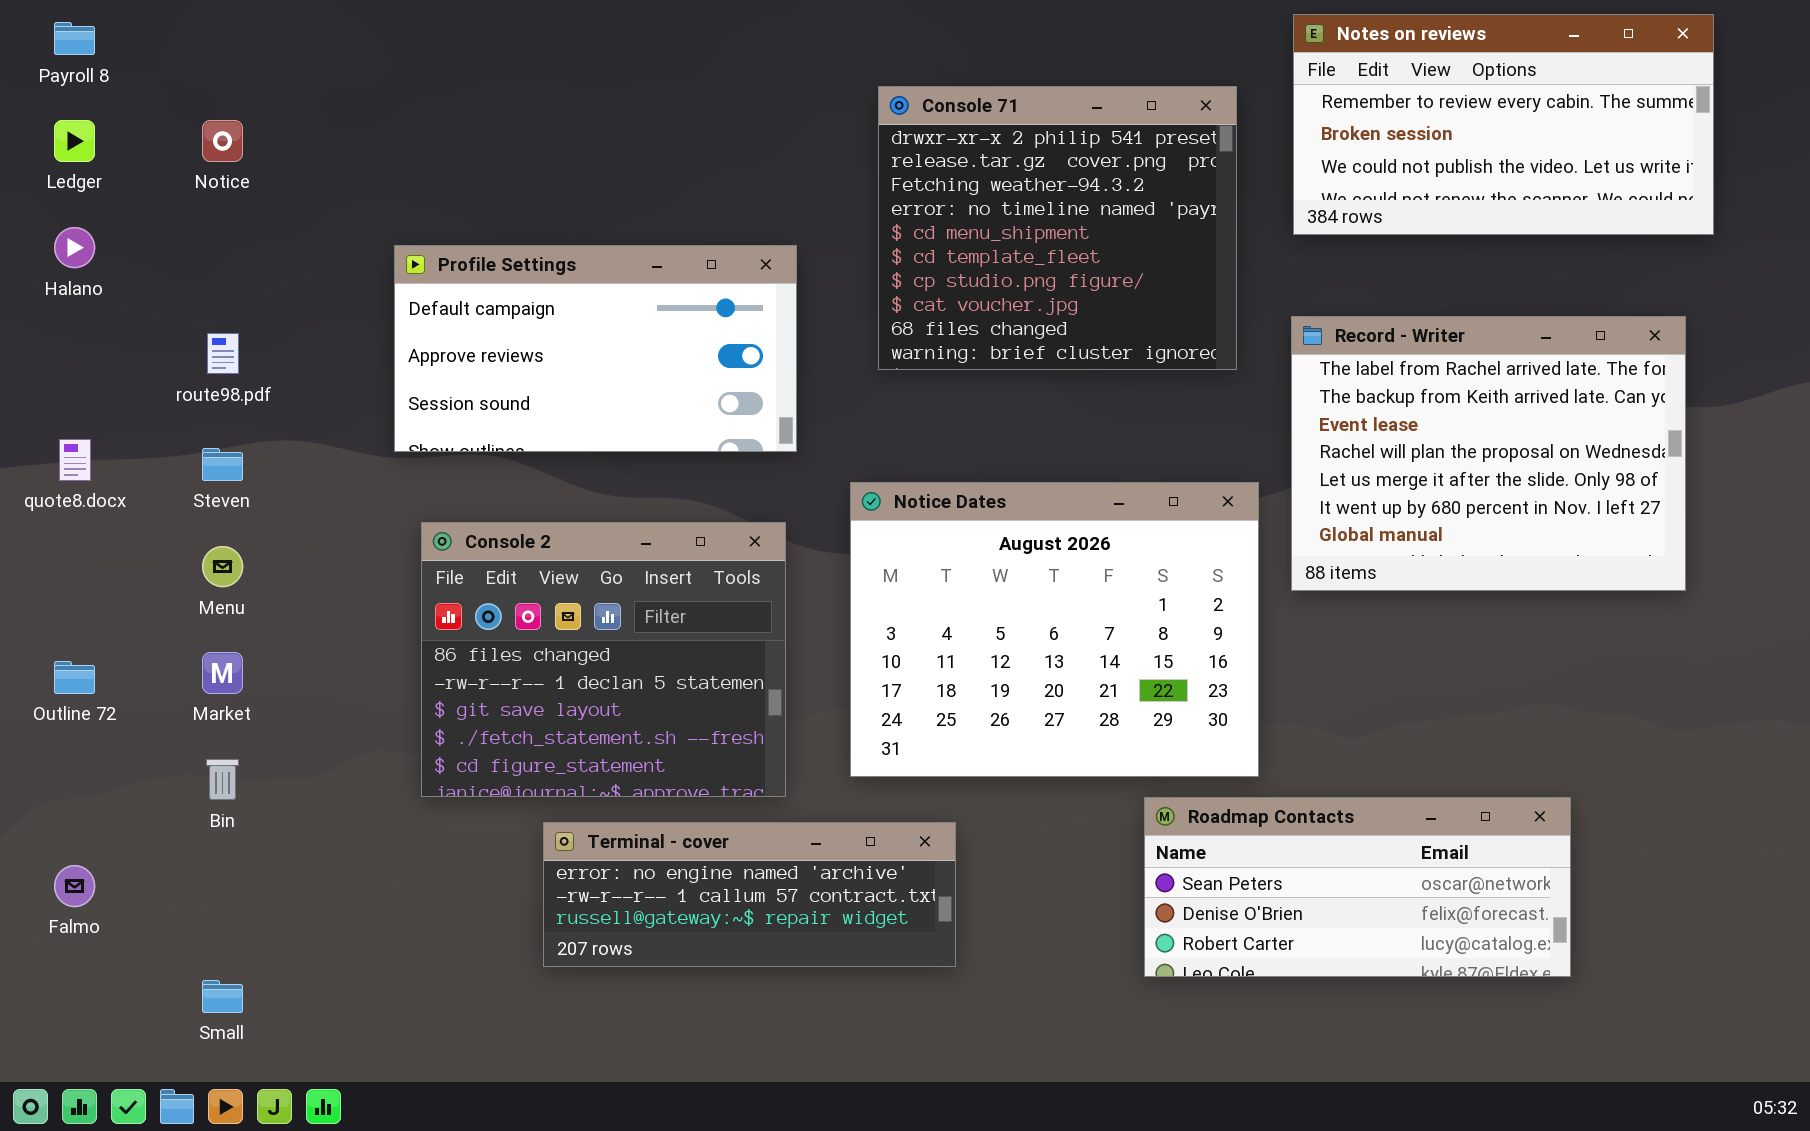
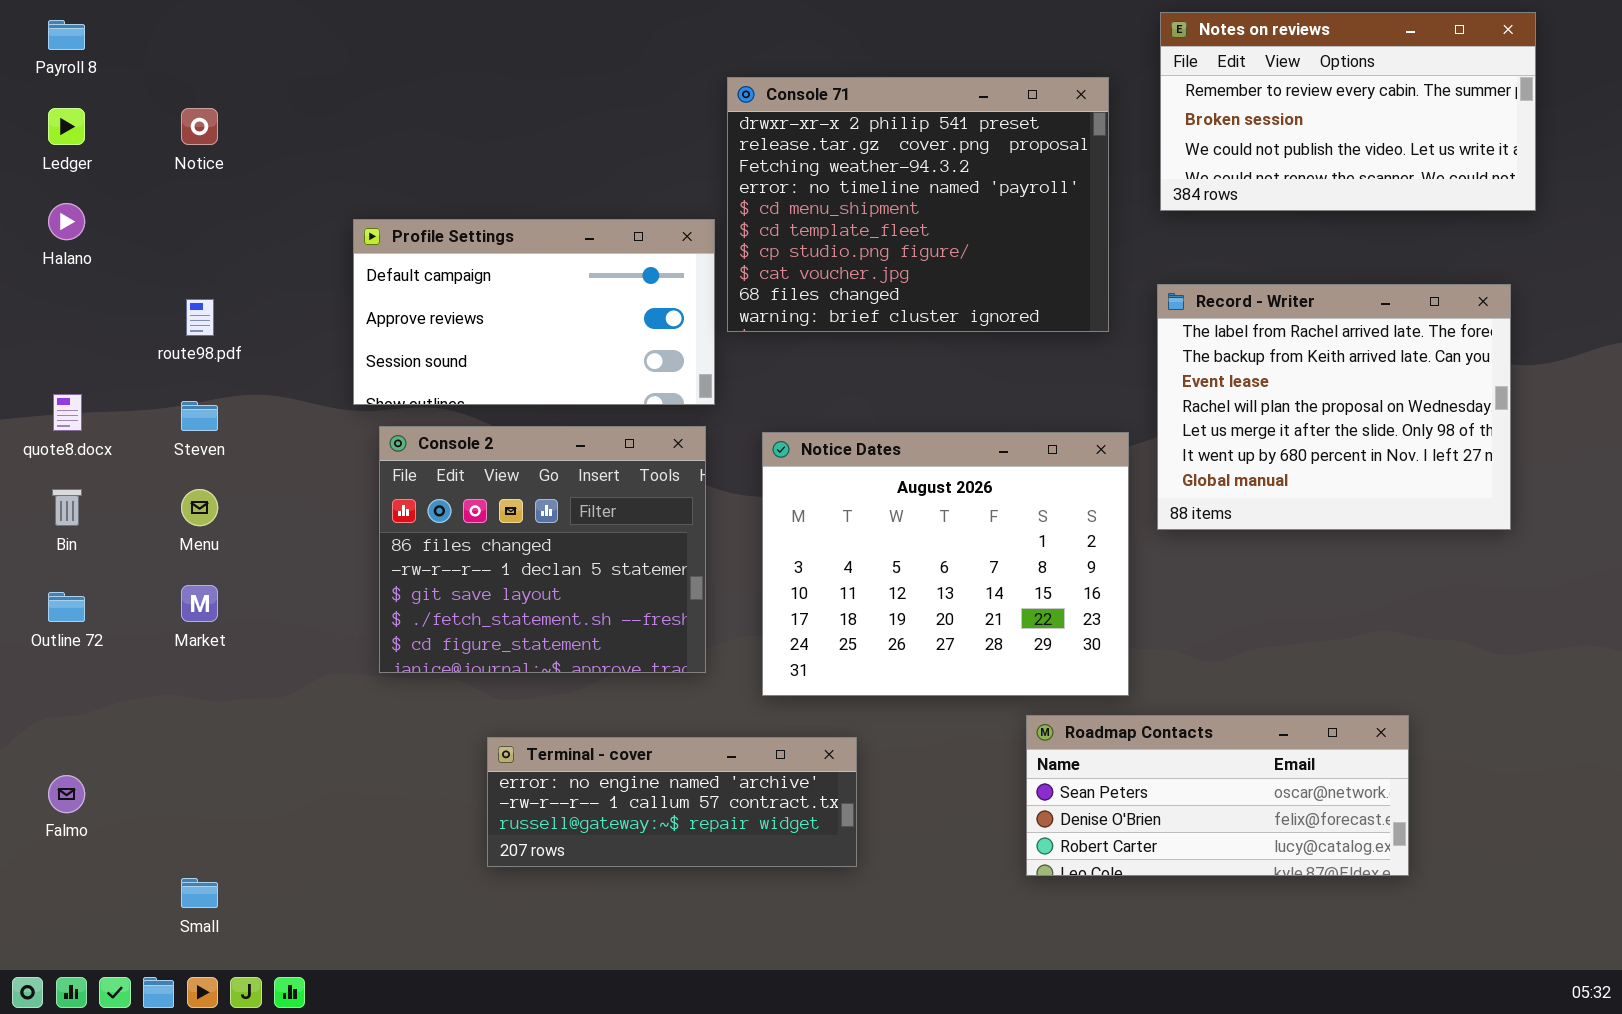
Console 71: [878,86,1237,370] -> [727,77,1109,332], resized
Console 2: [421,522,786,797] -> [379,426,706,673], moved
Bin: [206,759,239,800] -> [52,489,82,526], moved

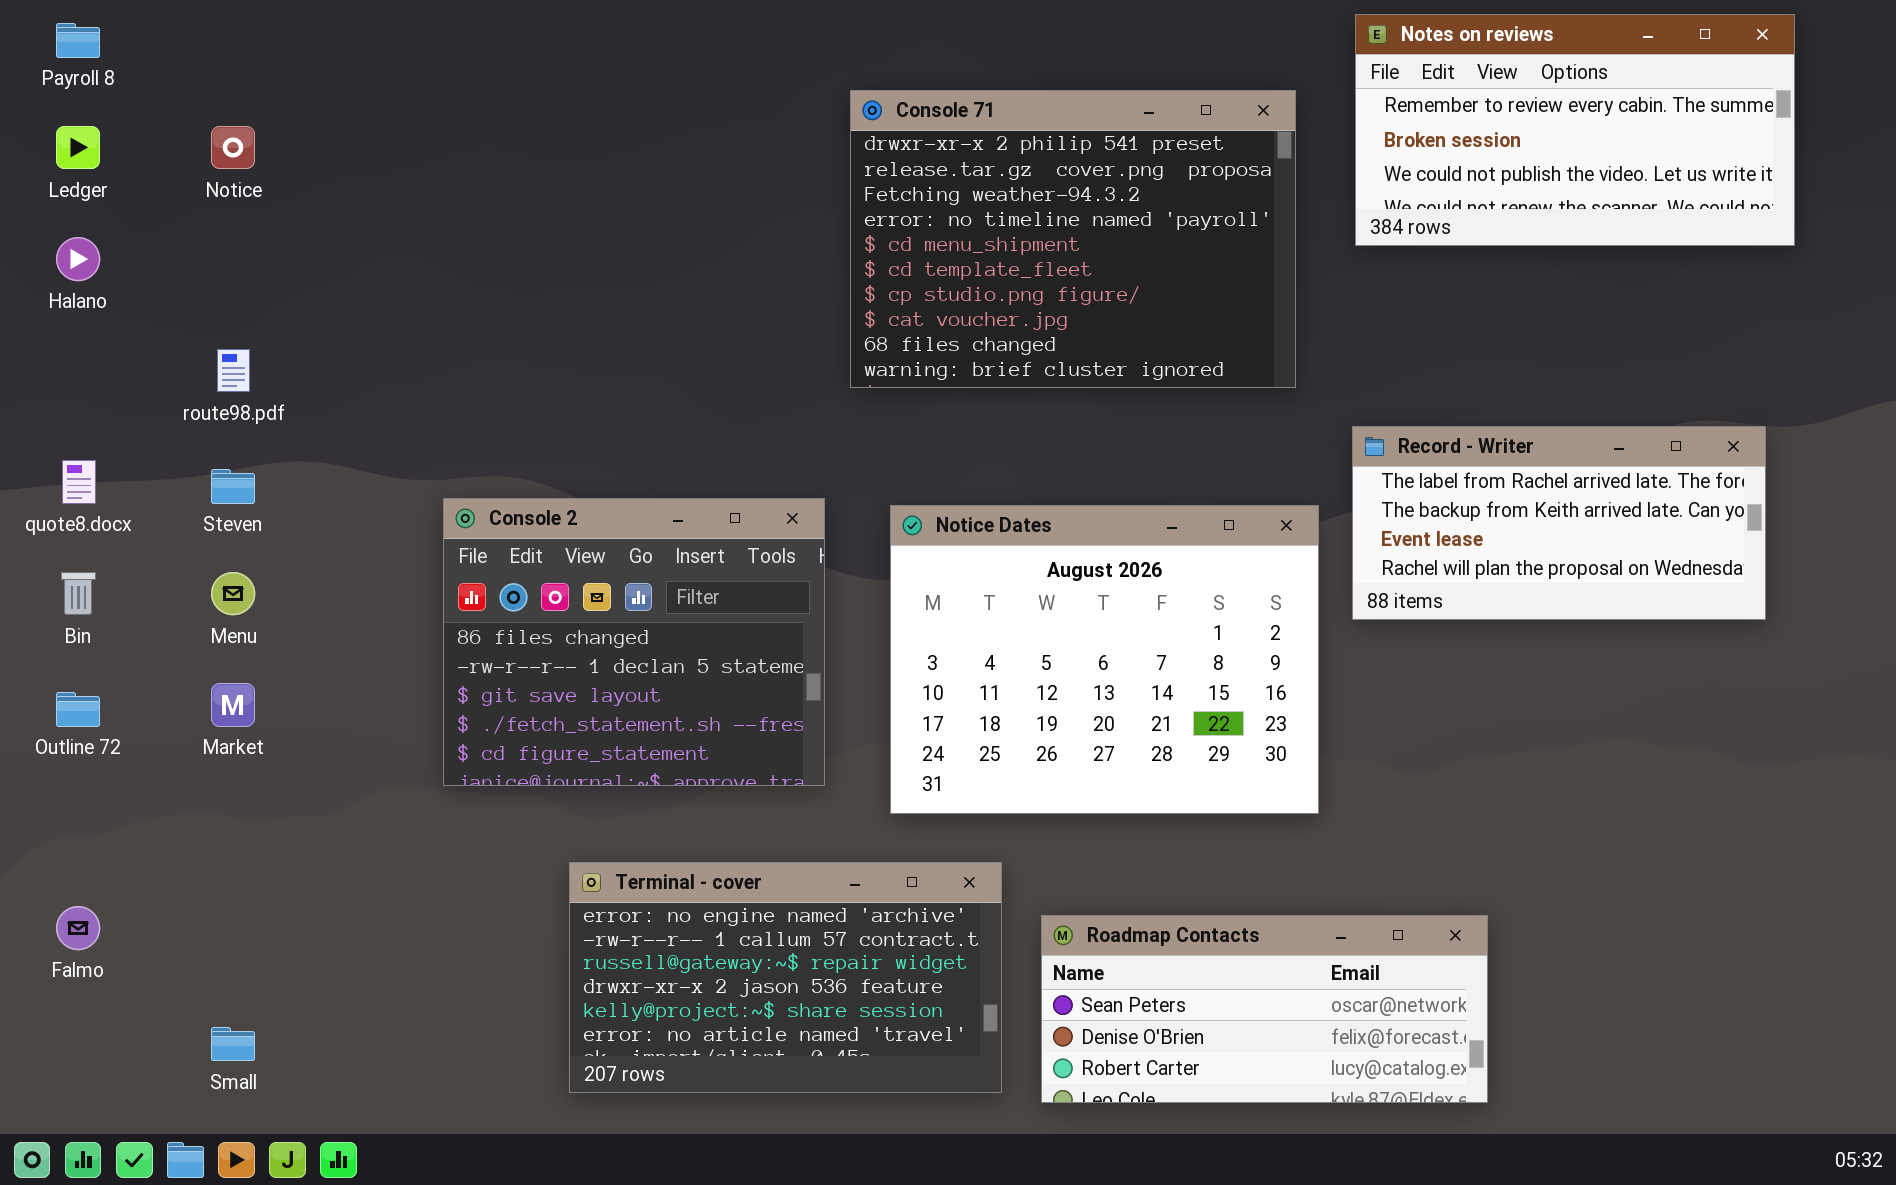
Profile Settings: [353,219,715,405] -> none, closed
Record - Writer: [1157,284,1511,530] -> [1352,426,1766,620], resized
Roadmap Contacts: [1026,715,1409,876] -> [1041,915,1488,1103], moved
Terminal - cover: [487,737,857,867] -> [569,862,1002,1093], resized

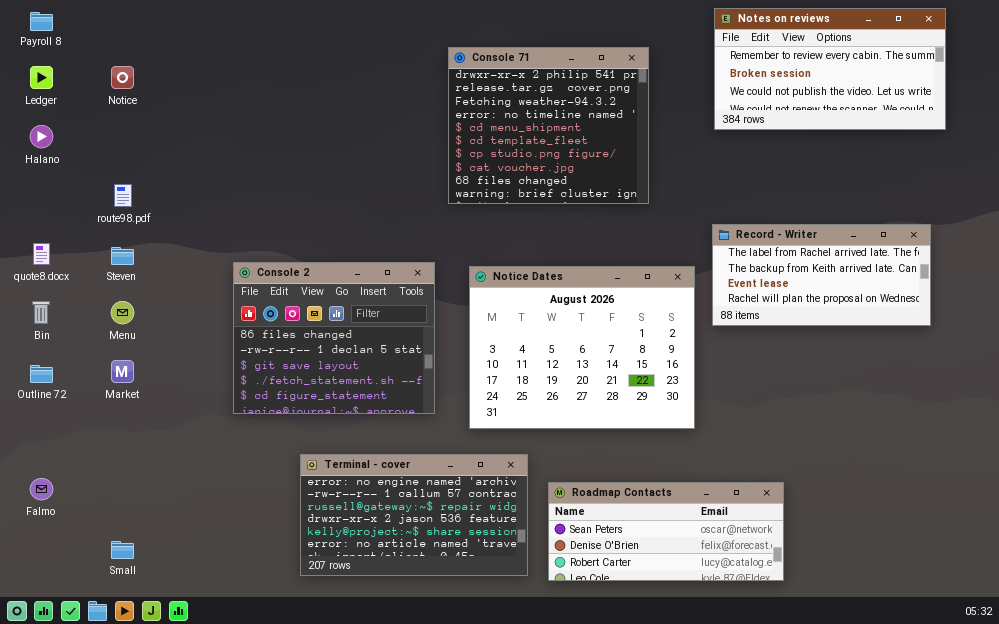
Console 71: [850,90,1296,388] -> [448,47,649,204], resized

